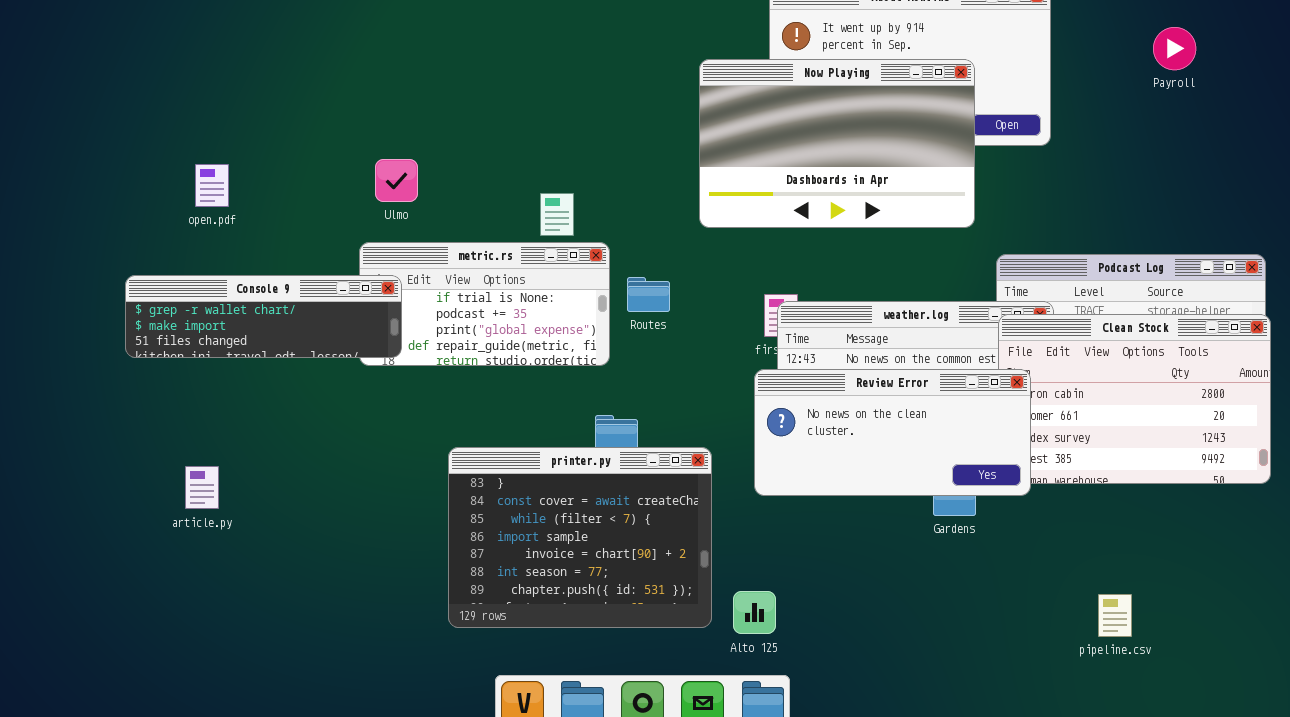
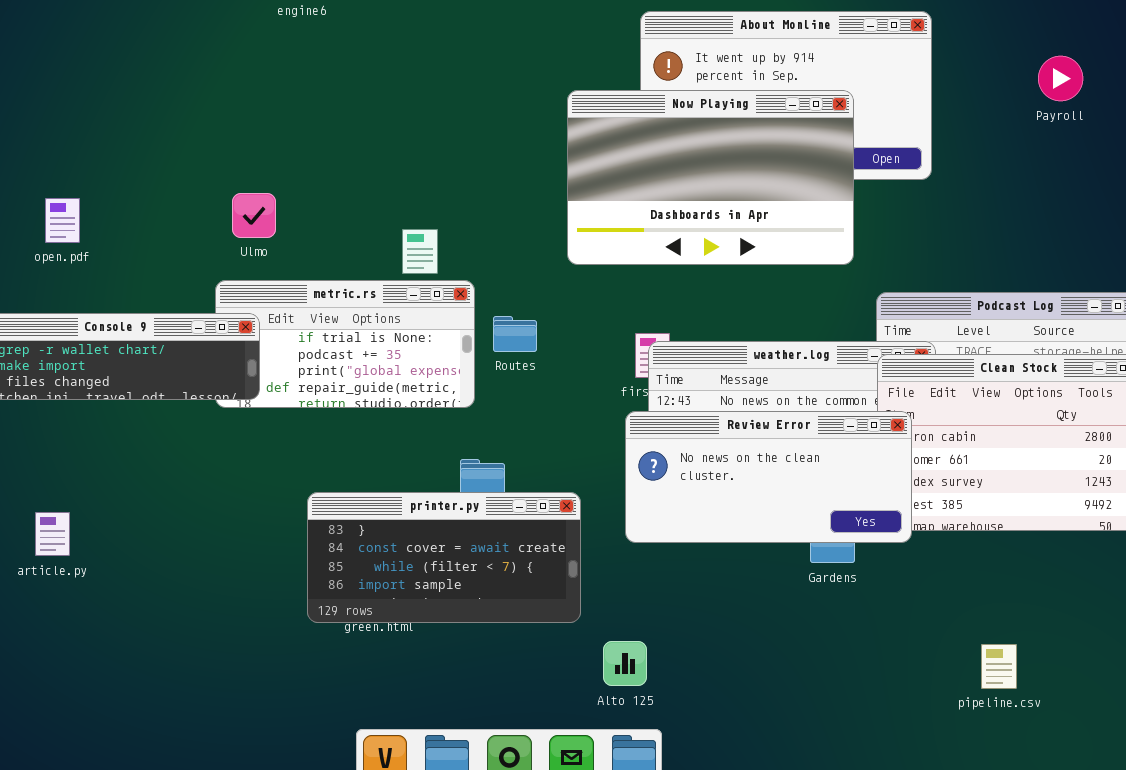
printer.py: [448,447,712,628] -> [307,492,581,623], resized

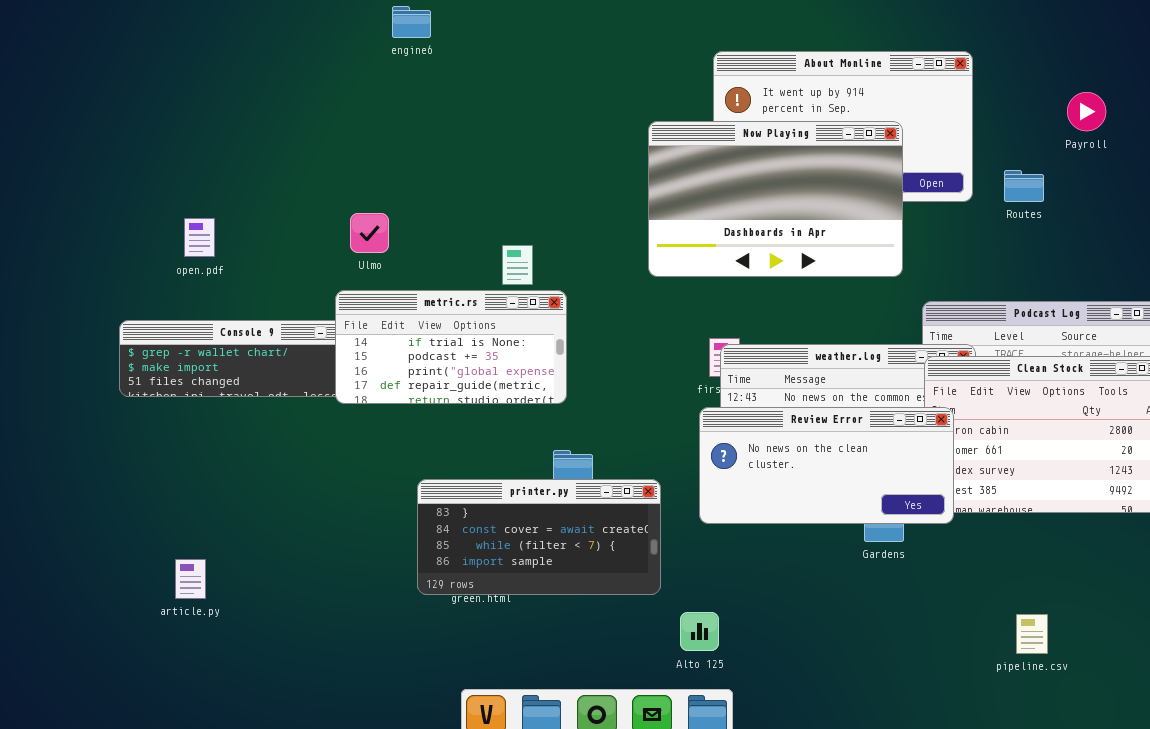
metric.rs: [215,280,475,408] -> [335,290,567,404], raised
Routes: [493,316,537,352] -> [1004,170,1044,202], moved
article.py: [35,512,70,556] -> [175,559,206,599], moved

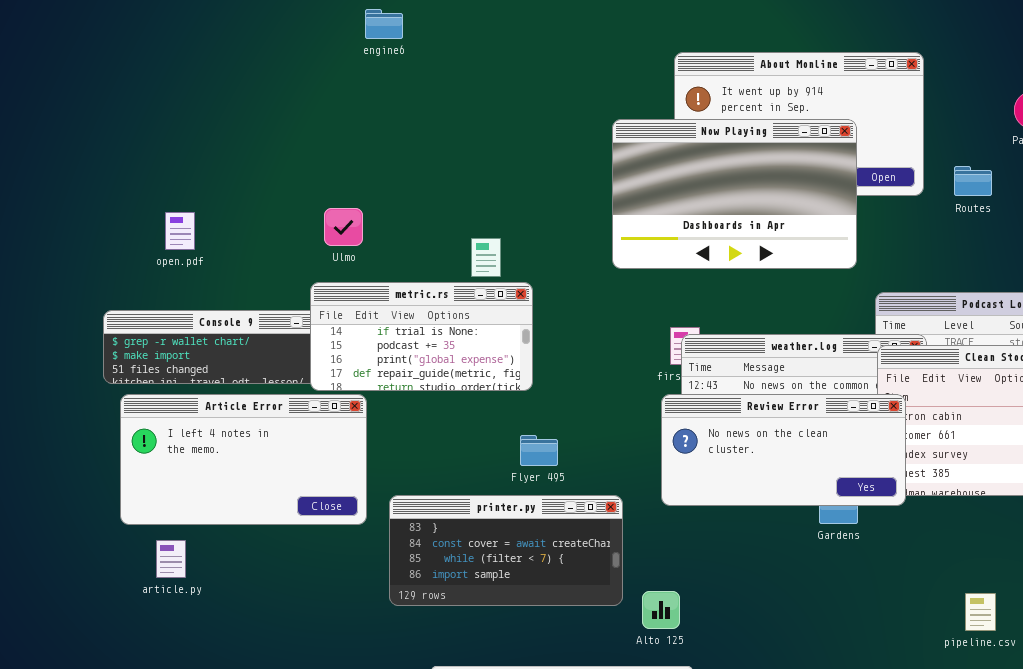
Article Error: none -> [120,394,367,525], opened
printer.py: [417,479,661,595] -> [389,495,623,606], moved

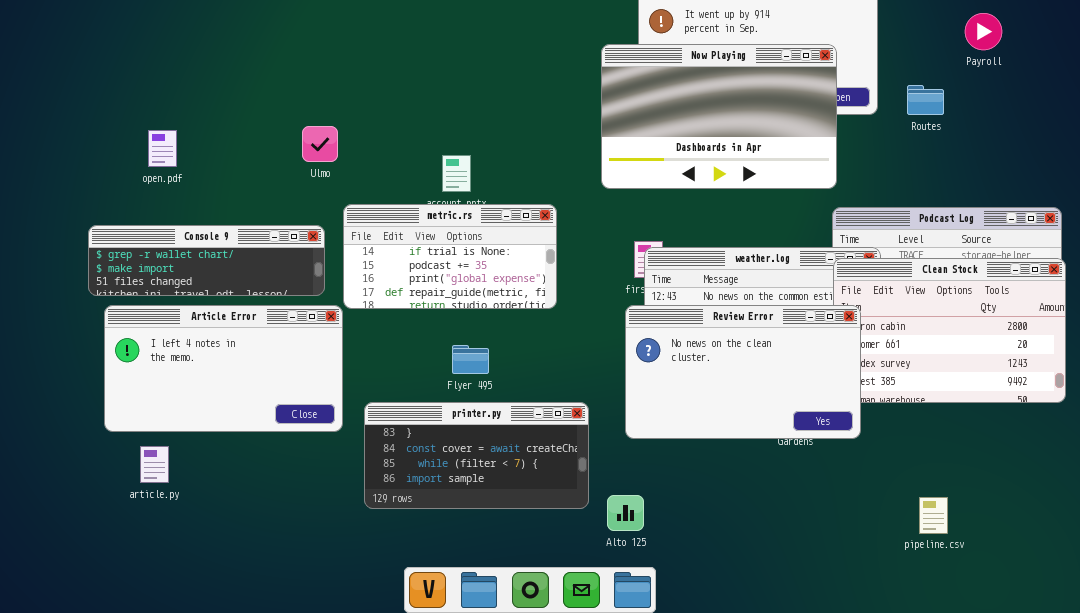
Now Playing: [612,119,857,269] -> [601,44,837,189], moved
metric.rs: [310,282,533,391] -> [343,204,557,309], moved
Review Error: [661,394,906,506] -> [625,305,861,439], resized
Flyer 495: [520,435,558,466] -> [452,345,489,374], moved

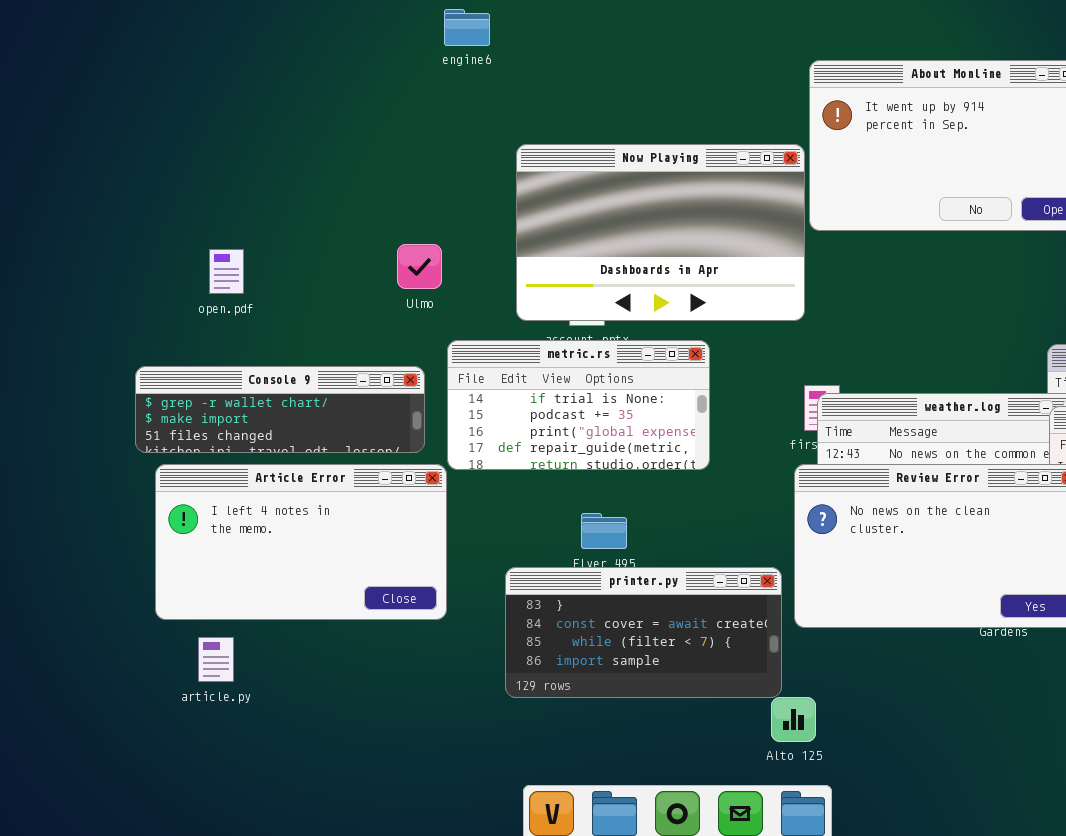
Now Playing: [601,44,837,189] -> [516,144,805,321], moved
printer.py: [364,402,589,509] -> [505,567,782,698], moved

